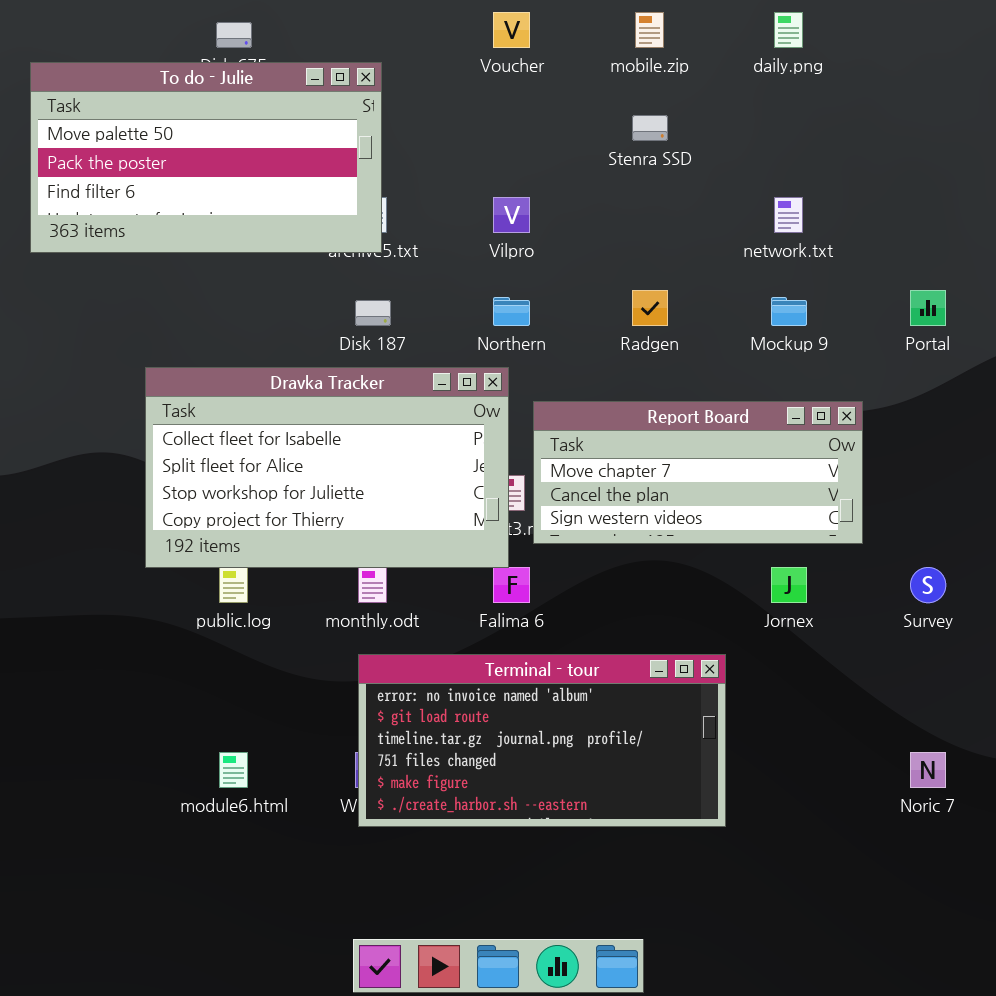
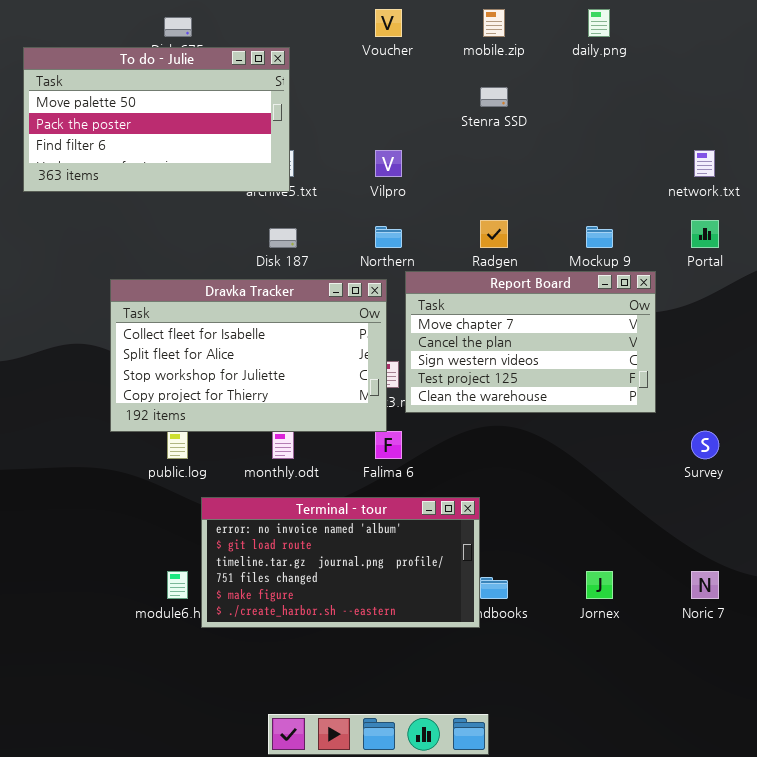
network.txt: [774,197,803,233] -> [694,150,715,177], moved
Report Board: [533,401,863,544] -> [405,271,656,413], resized
Jornex: [771,567,807,603] -> [586,571,613,599], moved
Terminal - tour: [358,654,726,827] -> [201,497,480,628], moved

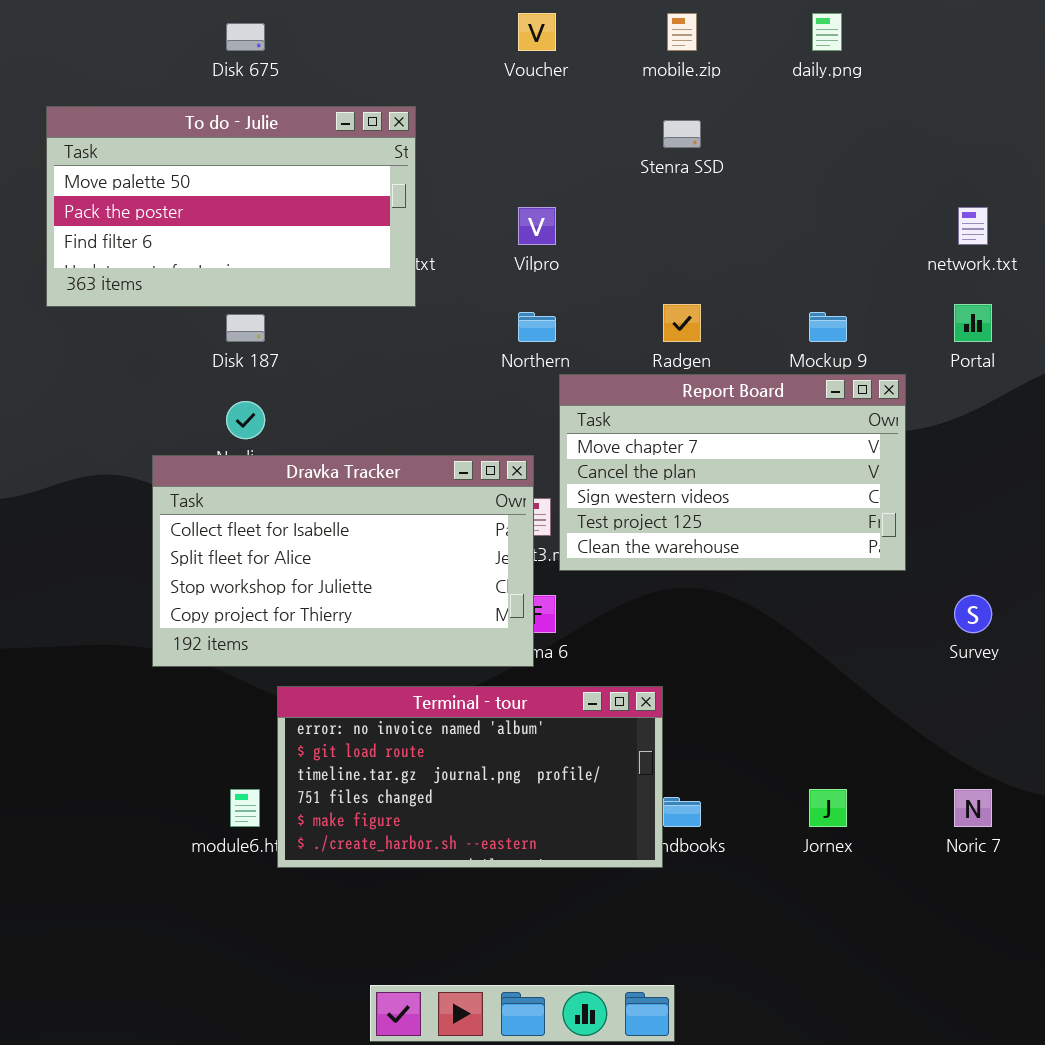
To do - Julie: [23,47,290,192] -> [46,106,416,307], moved
Disk 187: [269,228,297,248] -> [226,314,265,342], moved
Dravka Tracker: [110,279,387,432] -> [152,455,534,667], moved

